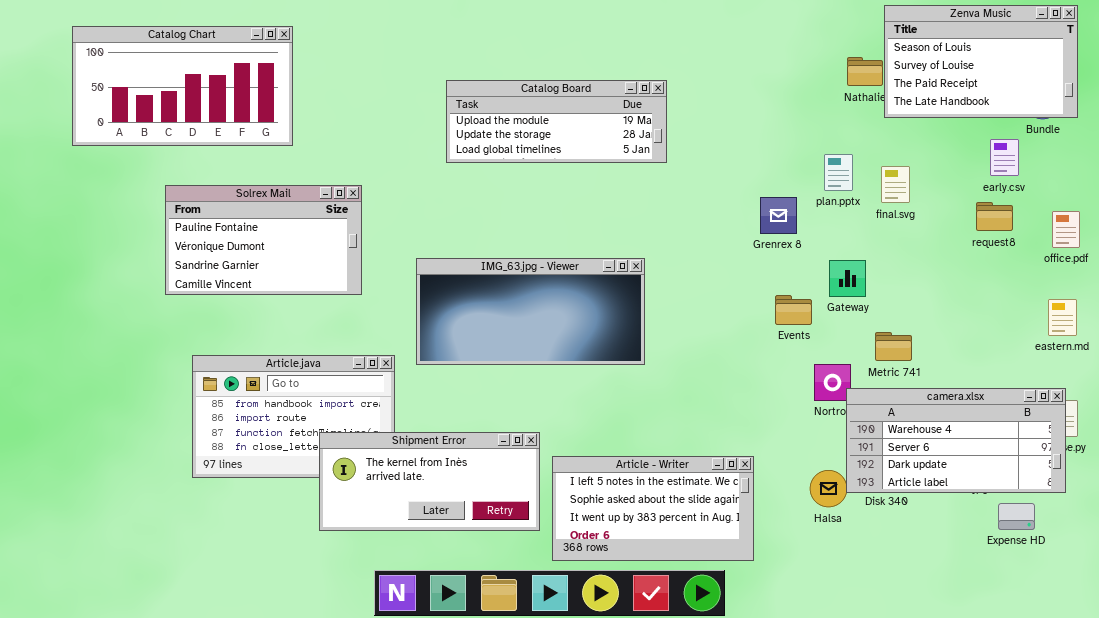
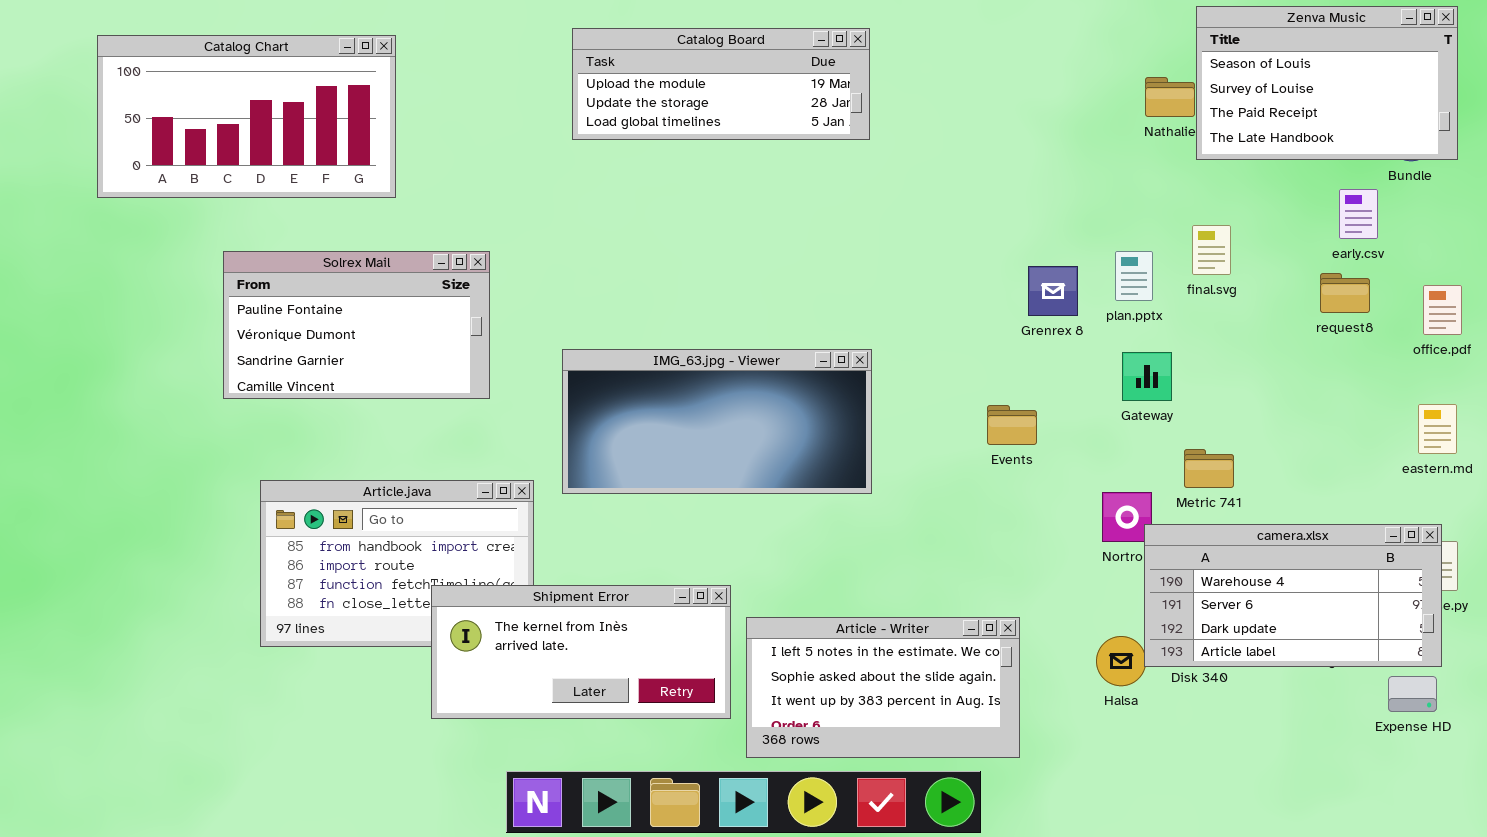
Catalog Board: [446,80,667,163] -> [572,28,870,140], moved
plan.pptx: [824,154,853,191] -> [1115,251,1153,301], moved
Events: [775,295,812,325] -> [987,405,1037,445], moved
Expense HD: [998,503,1035,530] -> [1388,676,1437,712], moved

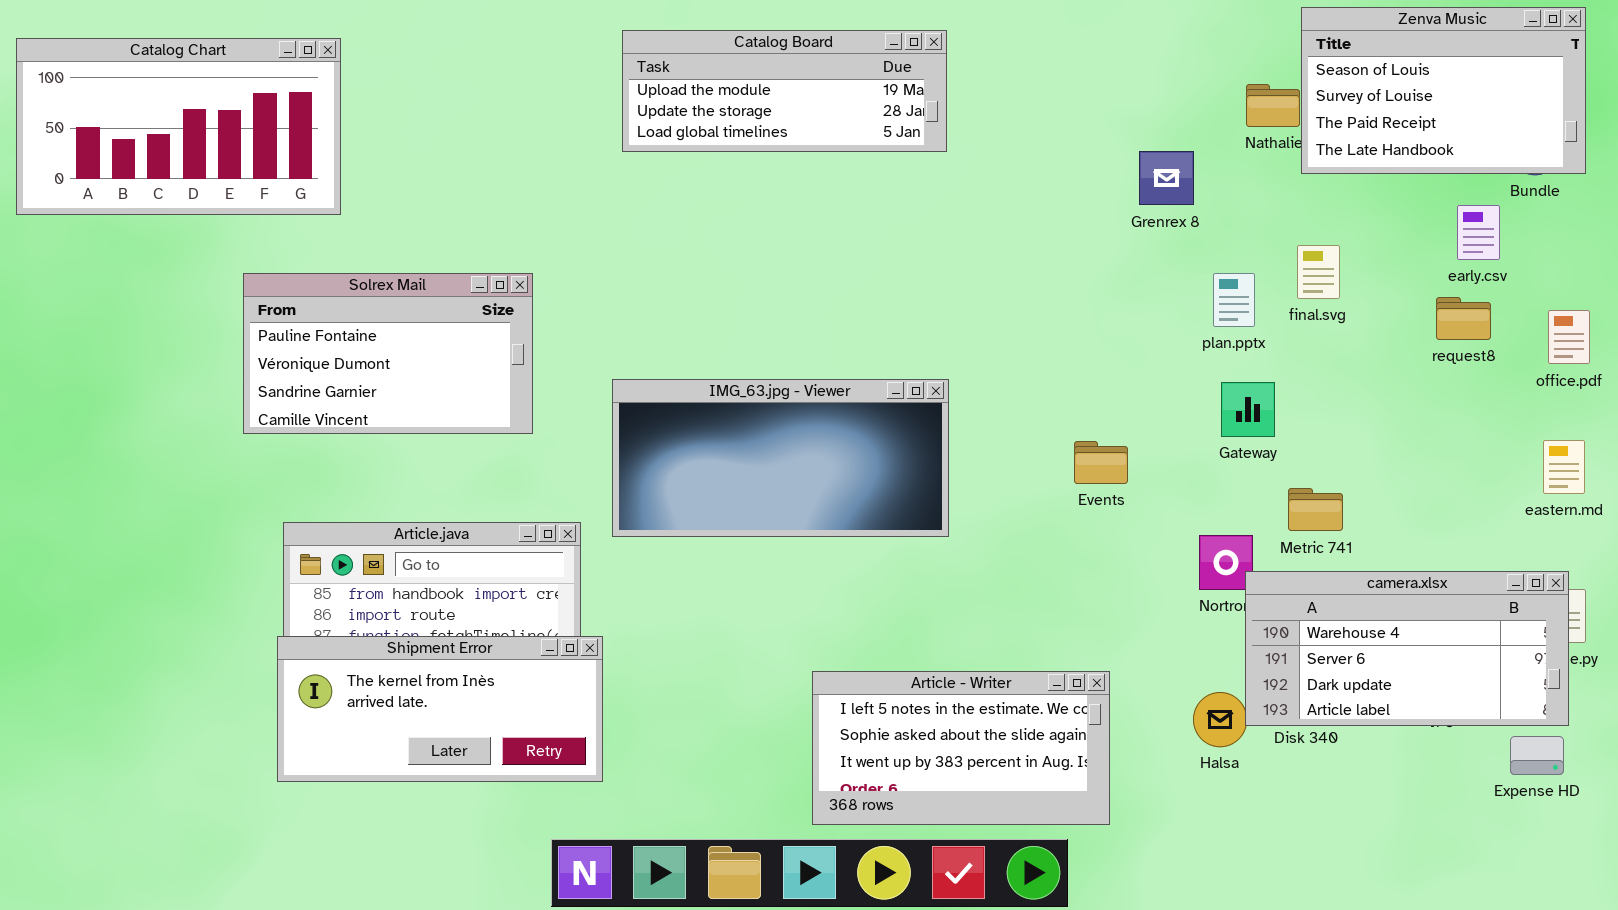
Catalog Chart: [97,35,396,198] -> [16,38,341,215], moved
Grenrex 8: [1028,266,1078,316] -> [1139,151,1194,205], moved
Shipment Error: [431,585,731,719] -> [277,636,603,782], moved

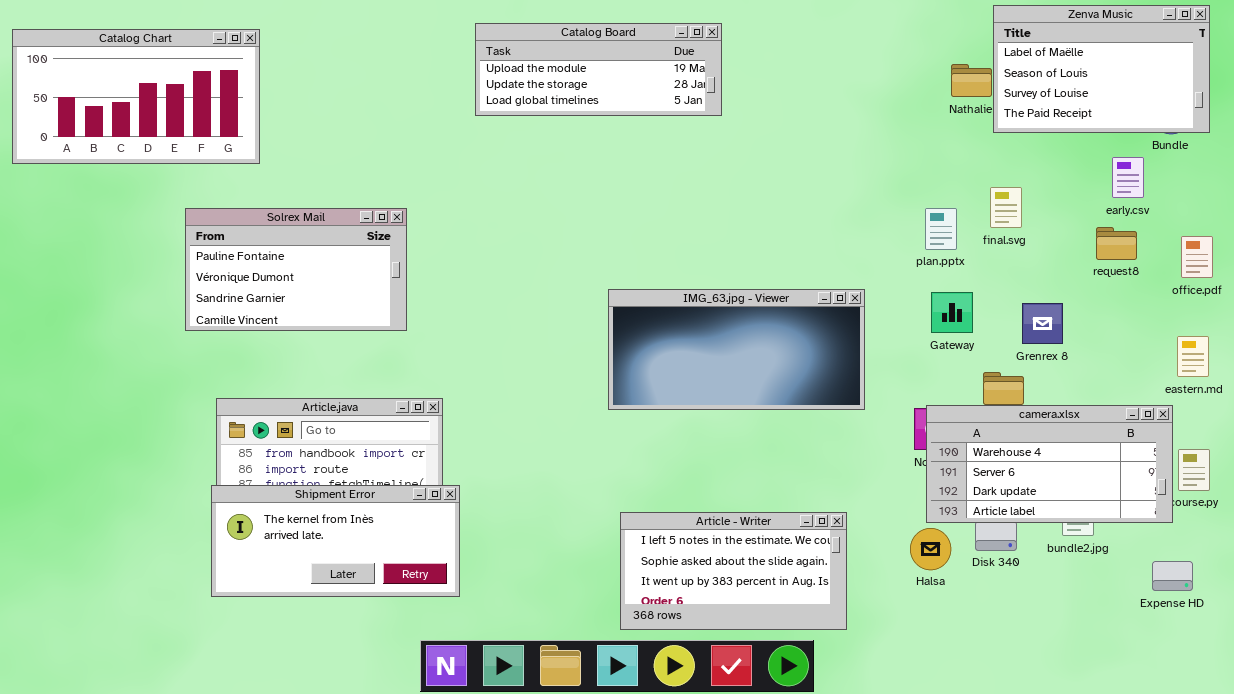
Zenva Music: [1301,7,1586,174] -> [993,5,1210,133], scrolled up 1 row
Grenrex 8: [1139,151,1194,205] -> [1022,303,1063,344], moved
IMG_63.jpg - Viewer: [612,379,949,537] -> [608,289,865,410], moved
camera.xlsx: [1245,571,1569,726] -> [926,405,1173,523], moved

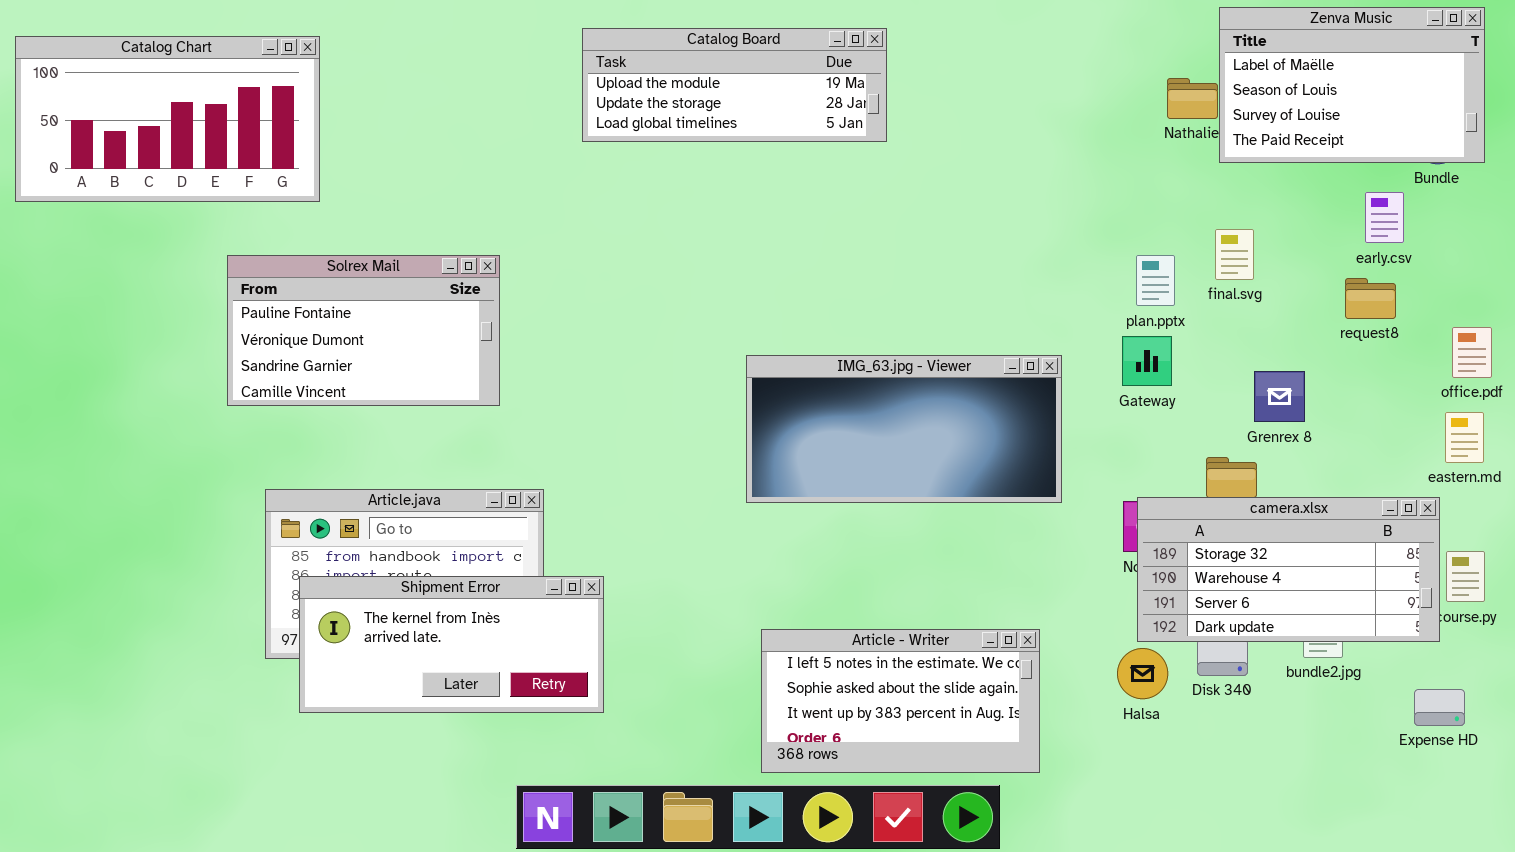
office.pdf: [1181,236,1213,278] -> [1452,327,1492,378], moved
Gateway: [931,292,973,333] -> [1122,336,1172,386], moved
camera.xlsx: [926,405,1173,523] -> [1137,497,1440,642], scrolled up 1 row
Shipment Error: [211,485,460,597] -> [299,576,604,713], moved

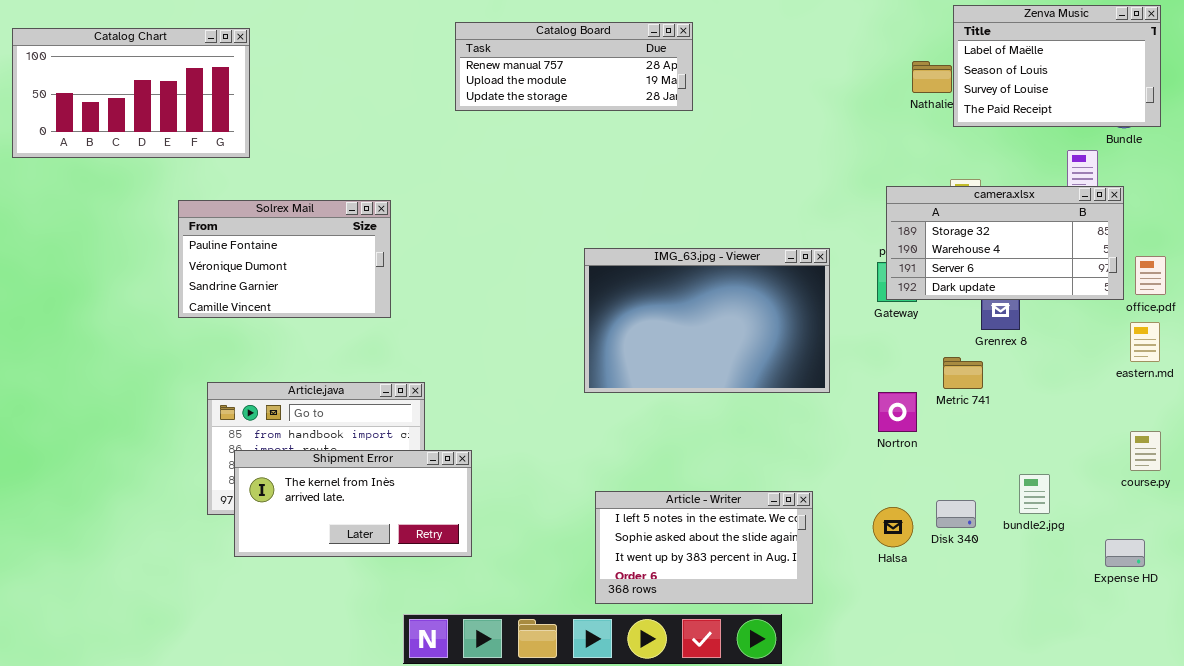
Catalog Board: [582,28,887,142] -> [455,22,693,111], scrolled up 1 row
IMG_63.jpg - Viewer: [746,355,1062,503] -> [584,248,830,393], resized
camera.xlsx: [1137,497,1440,642] -> [886,186,1124,300], moved

